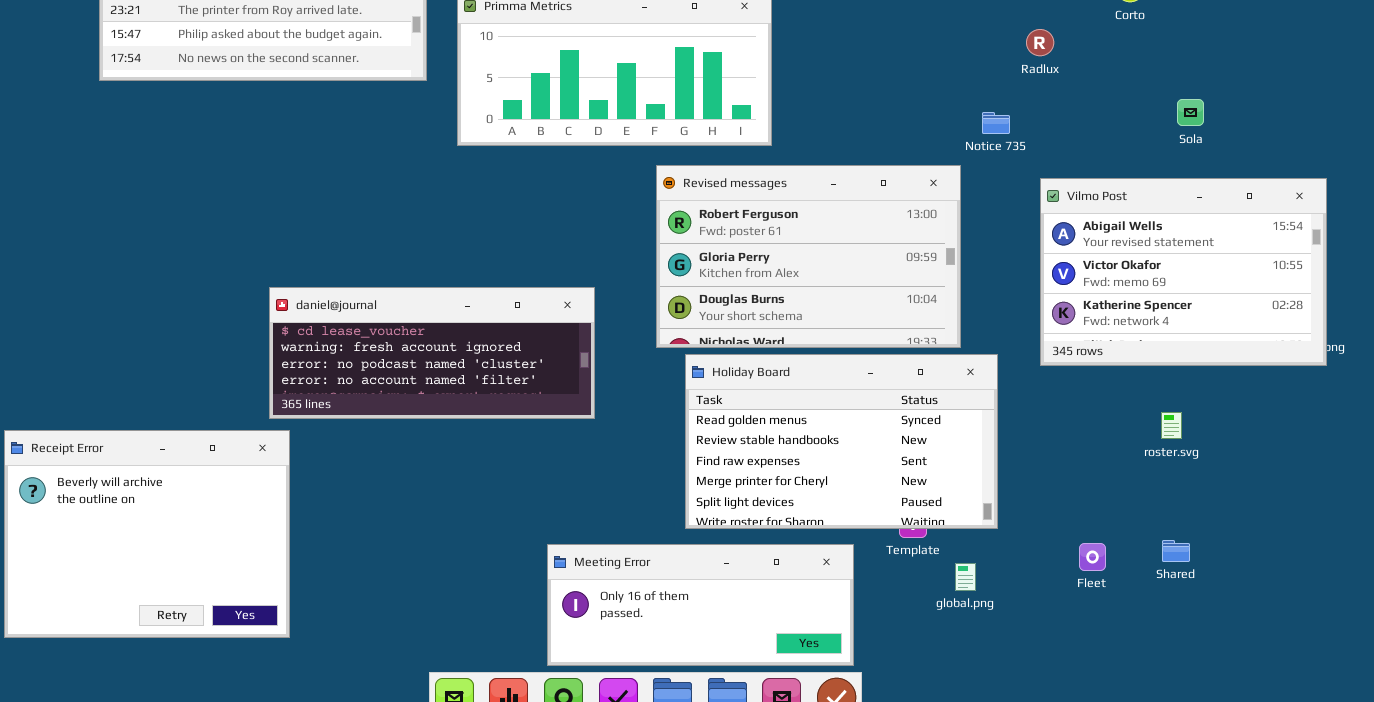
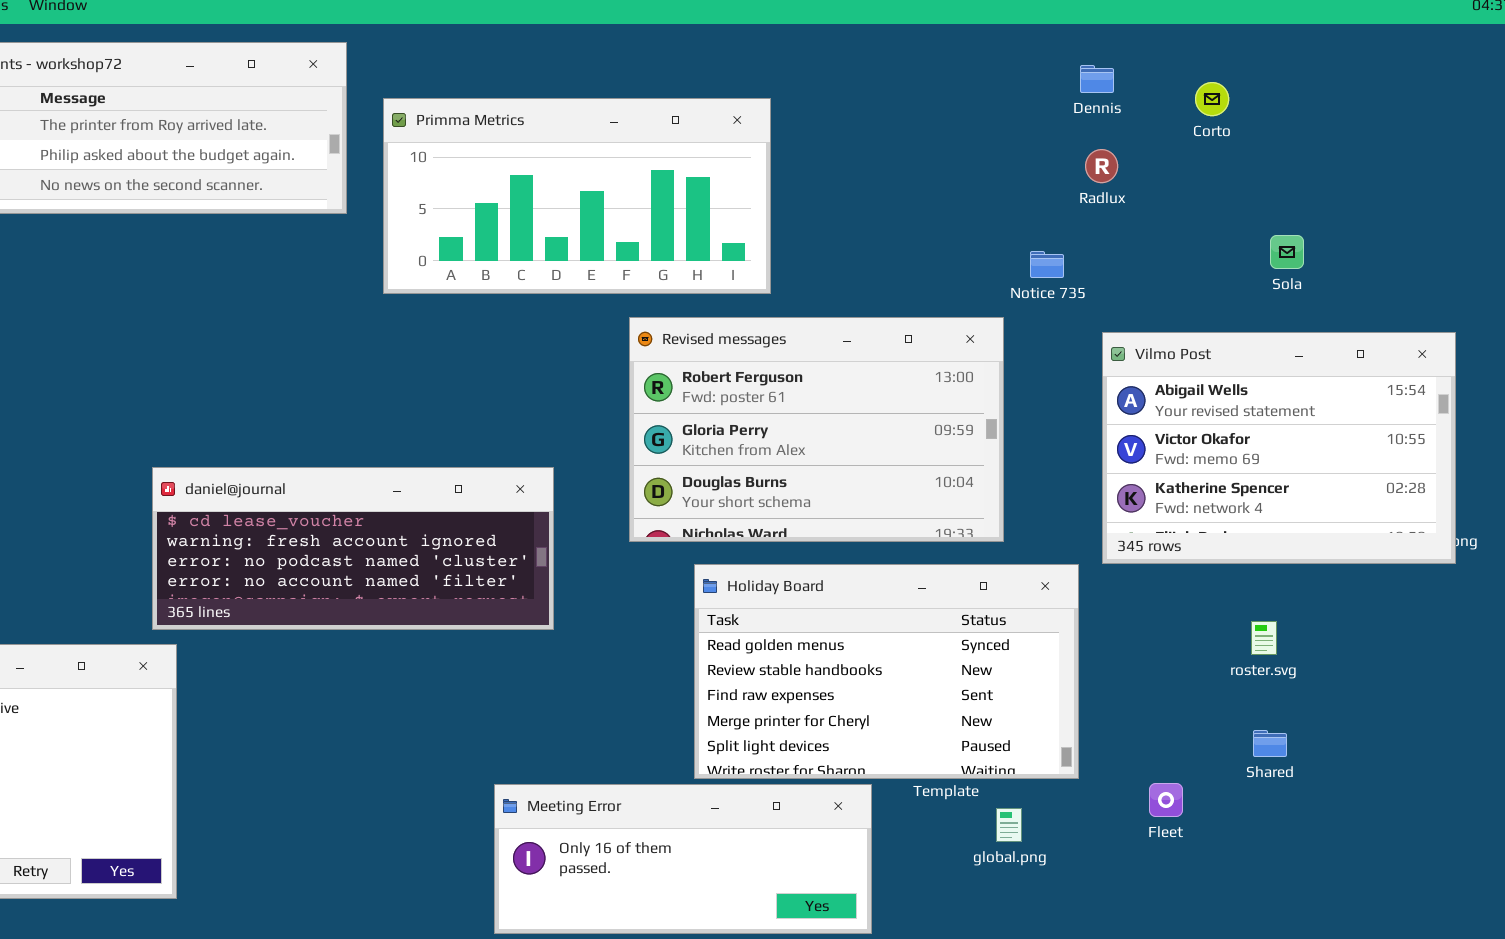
Holiday Board: [685,354,998,529] -> [694,564,1079,779], moved
Shared: [1162,540,1190,562] -> [1253,730,1287,757], moved

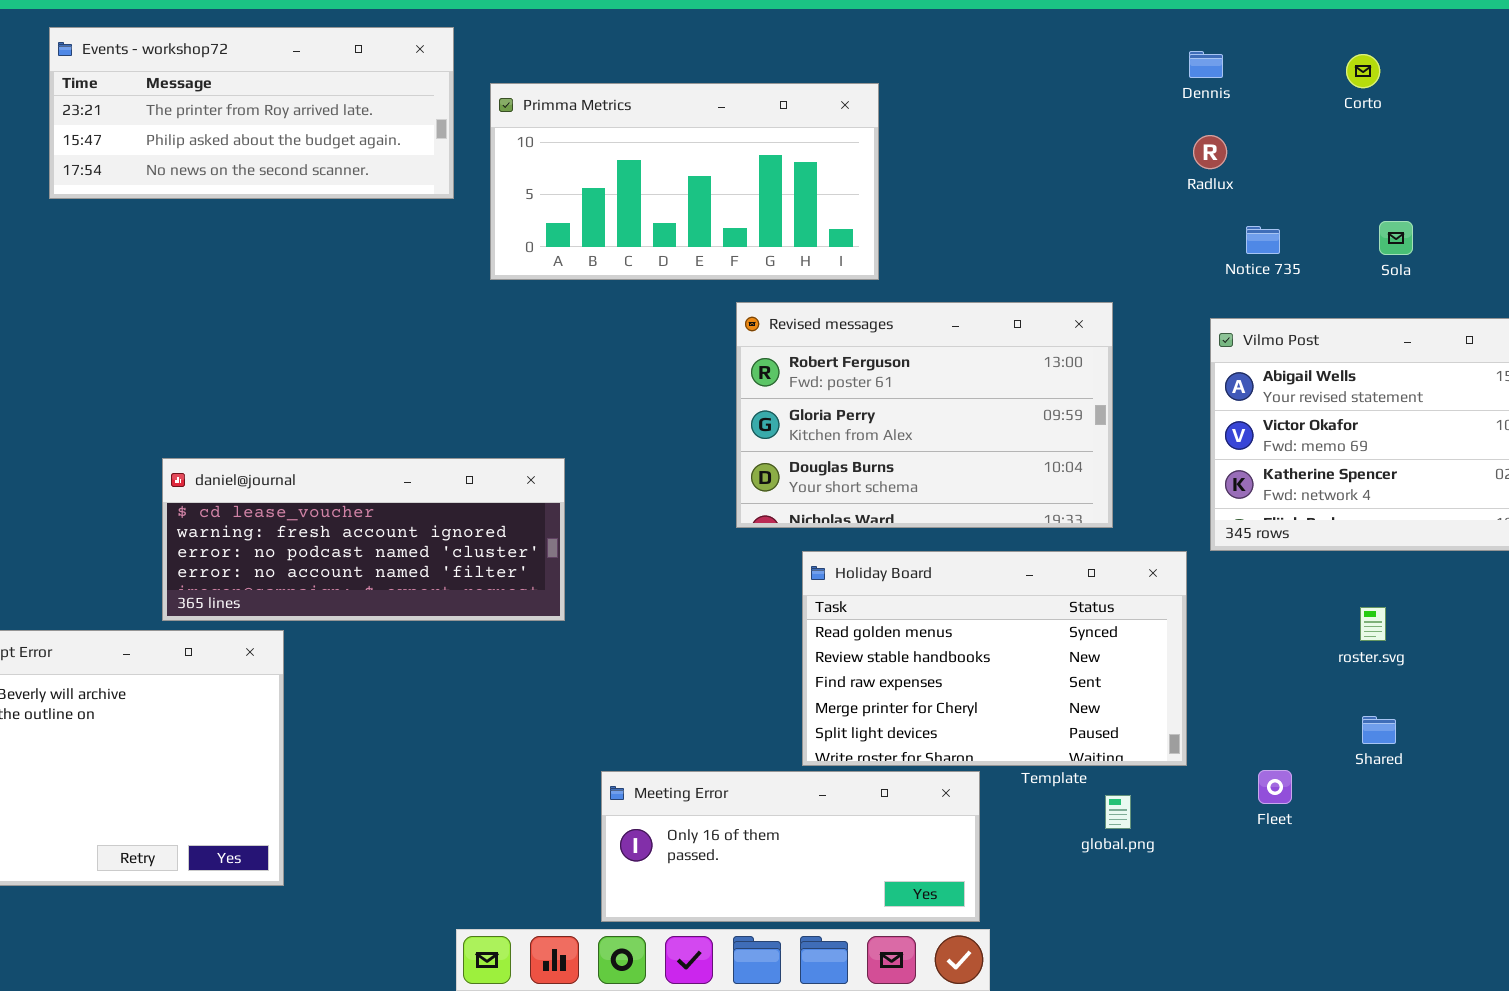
Corto: [1195,82,1229,116] -> [1346,54,1380,88], moved
Notice 735: [1030,251,1064,278] -> [1246,226,1280,254], moved
daniel@journal: [152,467,554,630] -> [162,458,565,621], moved

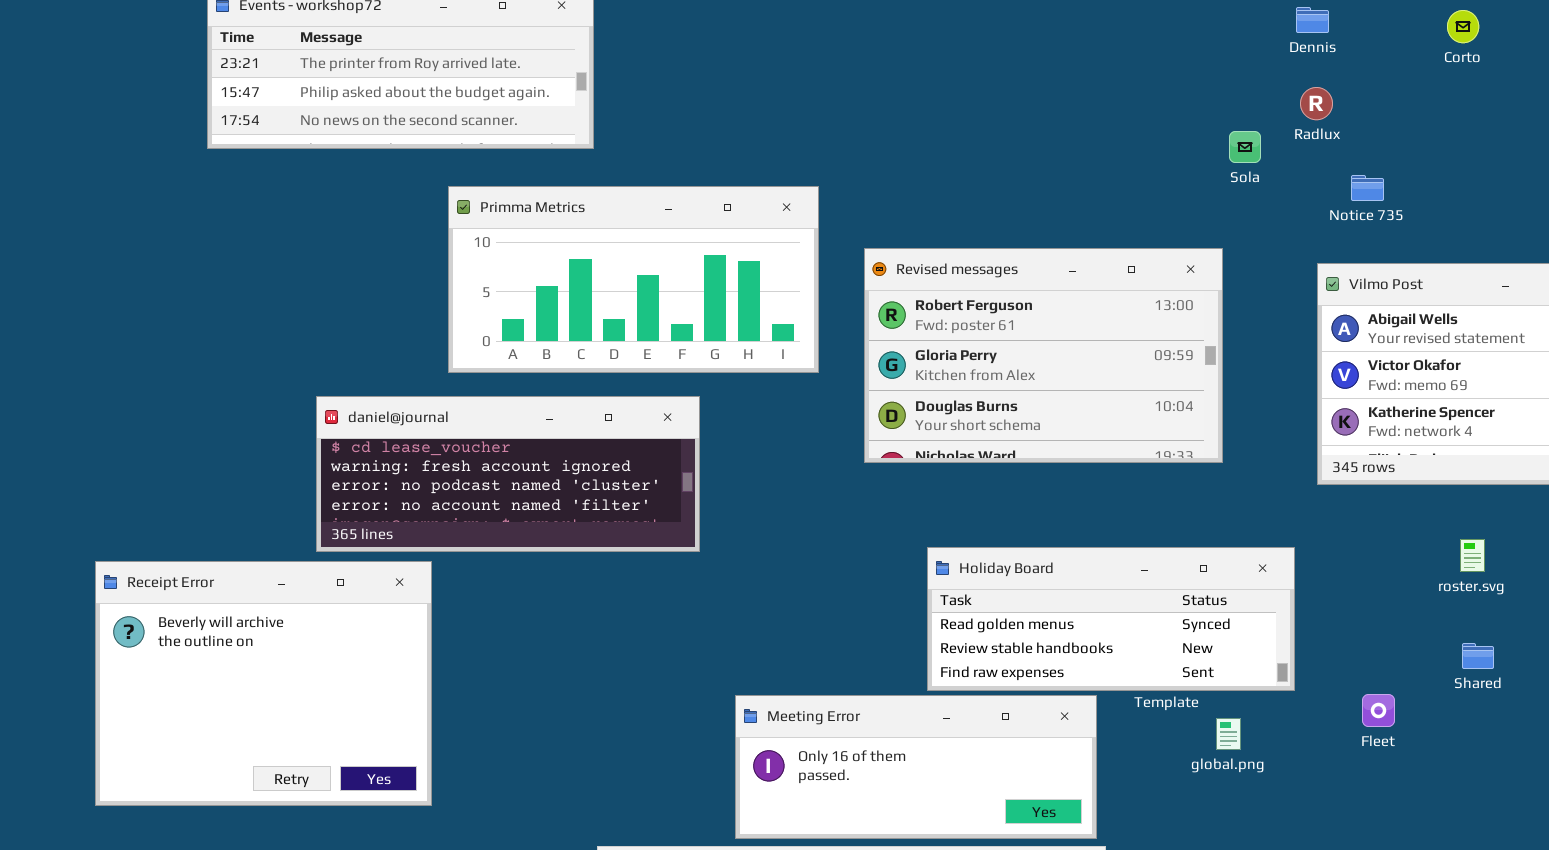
Primma Metrics: [490,83,879,280] -> [448,186,819,373], moved
Sola: [1379,221,1413,255] -> [1229,131,1261,163], moved
Holiday Board: [802,551,1187,766] -> [927,547,1295,691], resized

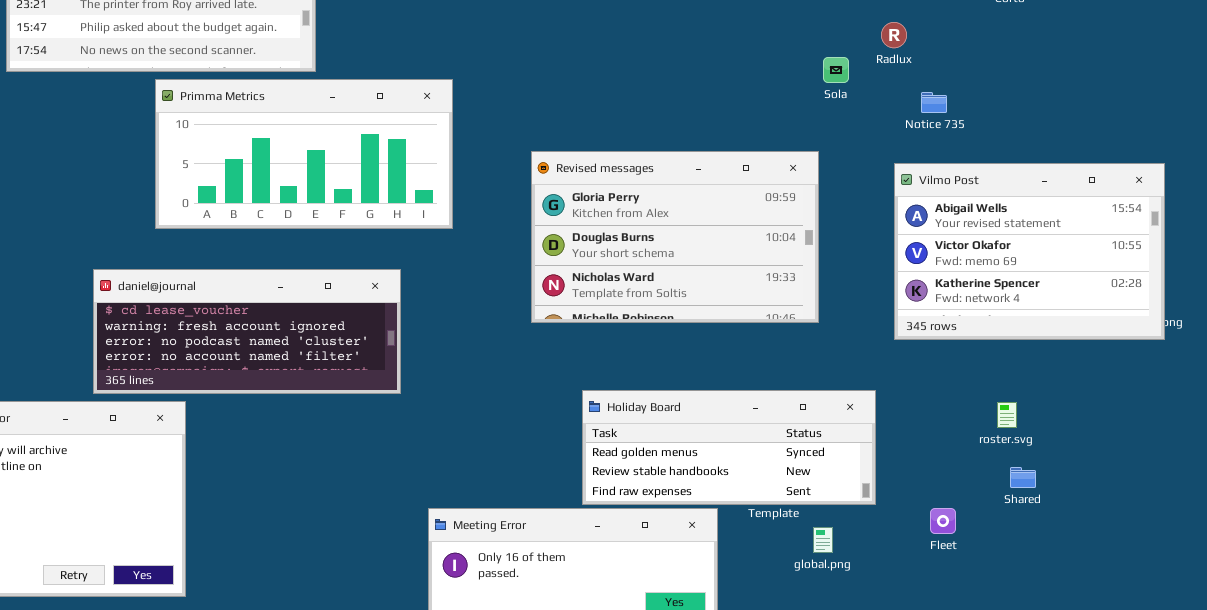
Primma Metrics: [448,186,819,373] -> [155,79,453,229], moved
Revised messages: [864,248,1223,463] -> [531,151,819,323], scrolled down 1 row
roster.svg: [1460,539,1485,572] -> [997,402,1017,428], moved

